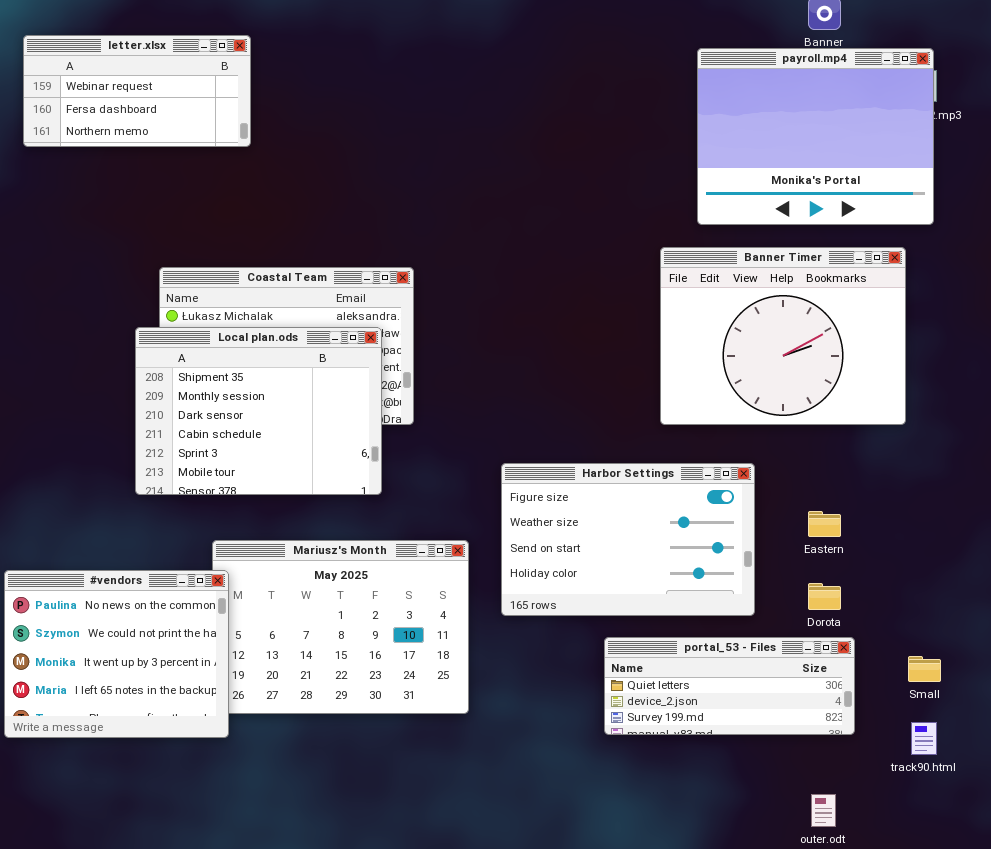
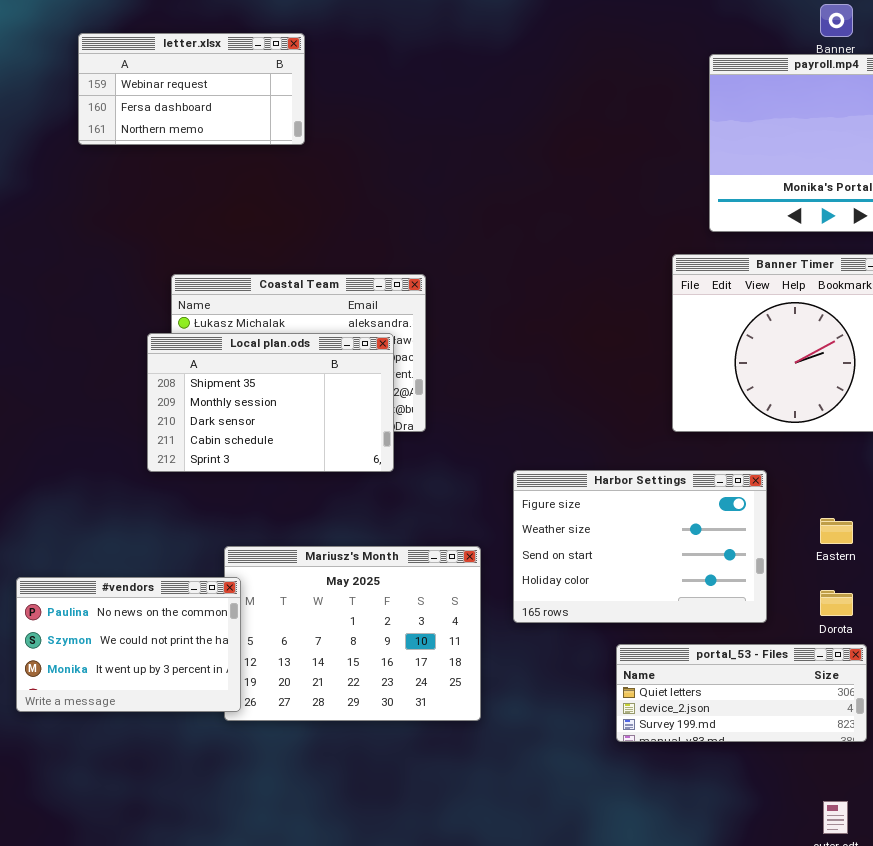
letter.xlsx: [23,35,251,147] -> [78,33,305,145], moved
Local plan.ods: [135,327,382,495] -> [147,333,394,472], resized
#vendors: [4,570,229,738] -> [16,577,241,712], resized

